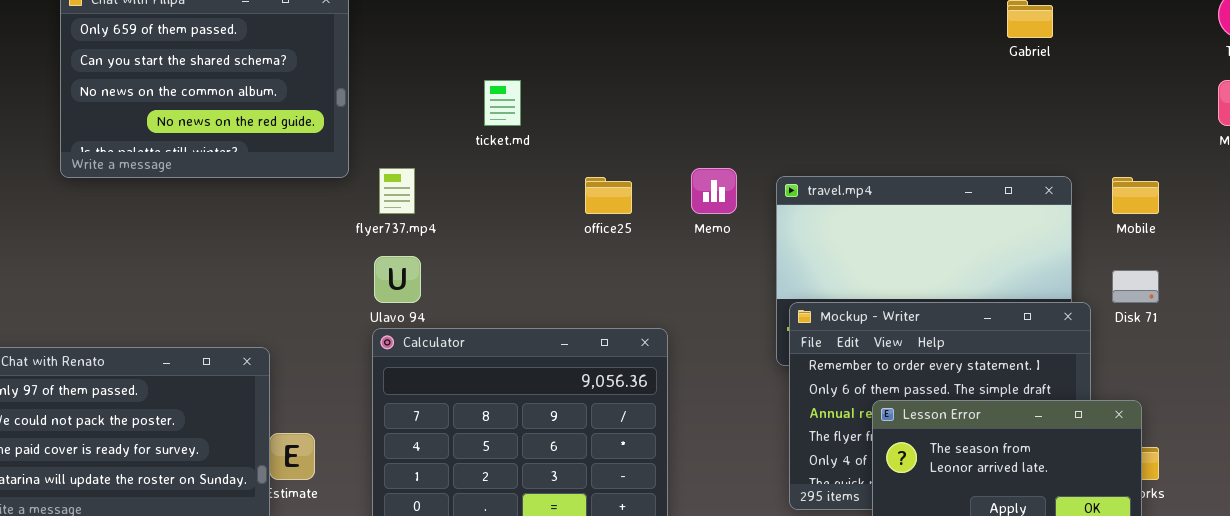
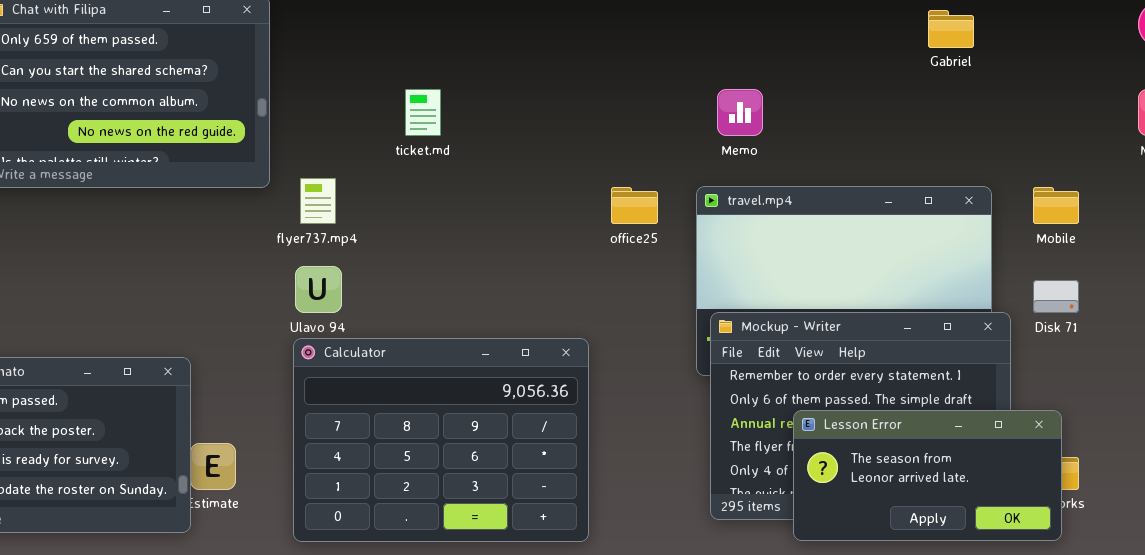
Memo: [691,168,737,214] -> [717,89,763,136], moved
office25: [585,177,632,214] -> [611,187,658,224], moved

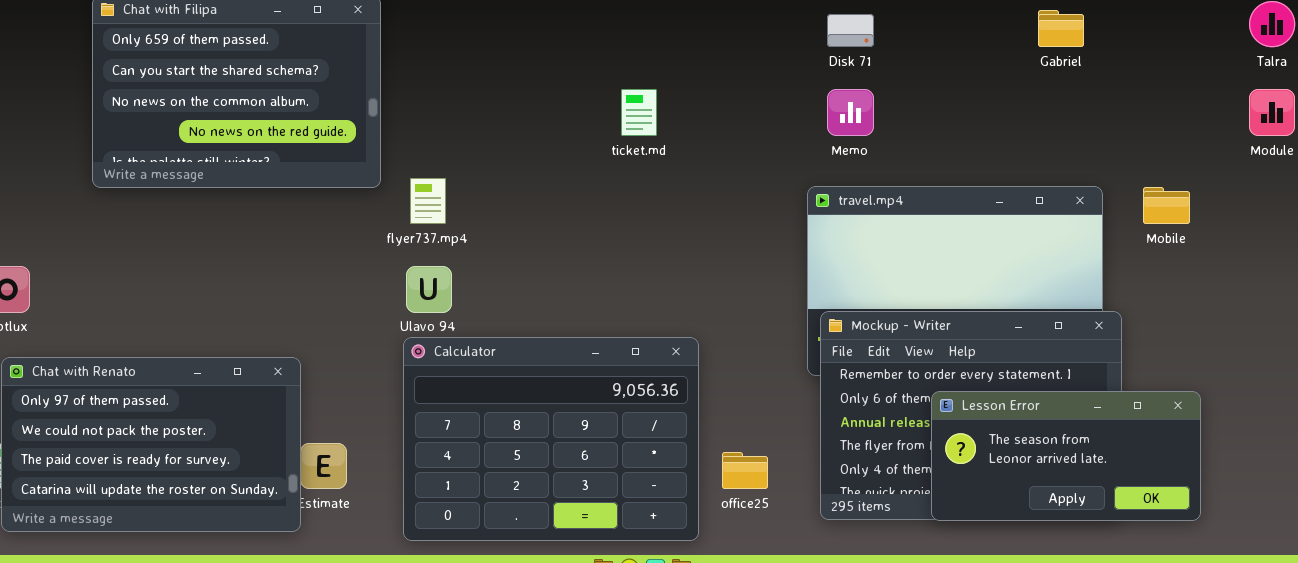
ticket.md: [405,89,441,136] -> [621,89,657,136], moved
office25: [611,187,658,224] -> [722,452,768,489], moved
Disk 71: [1033,280,1079,313] -> [827,14,874,47], moved
Lesson Error: [793,410,1062,541] -> [931,391,1201,521], moved

